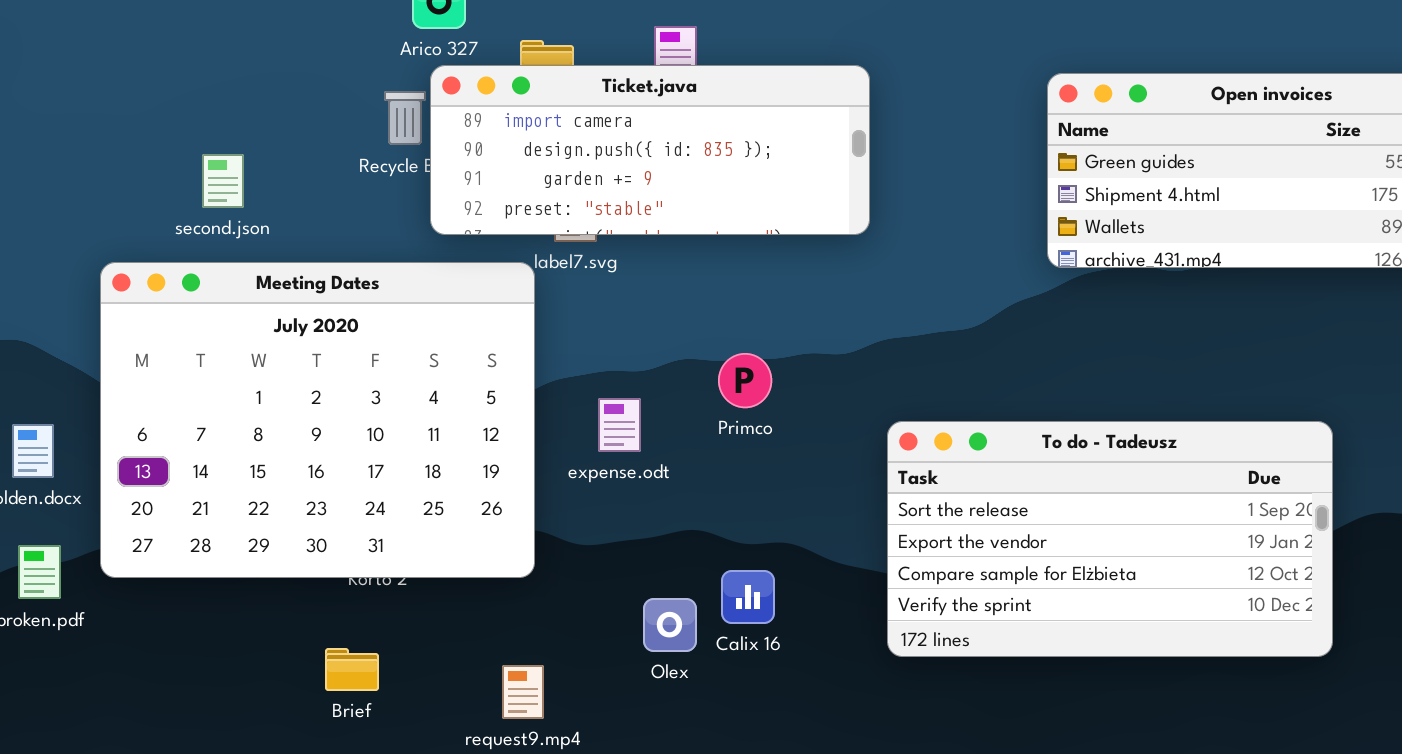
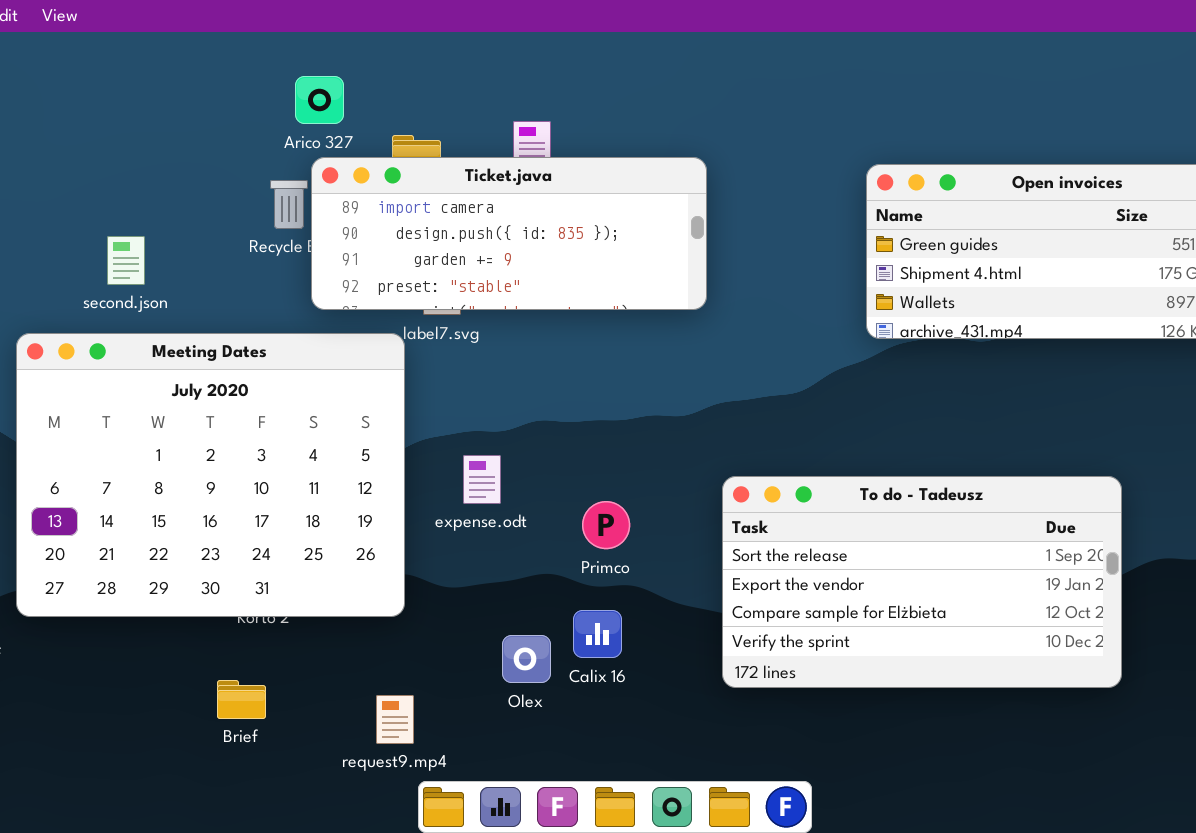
Primco: [718,353,772,408] -> [582,501,630,549], moved

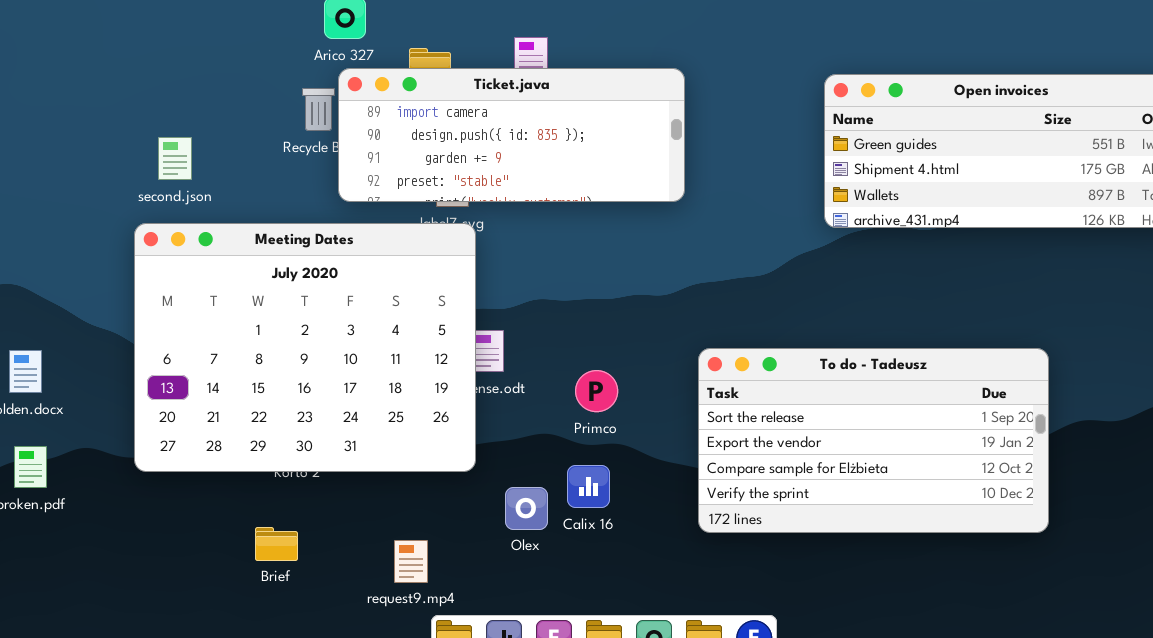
Meeting Dates: [16,333,405,617] -> [134,223,476,472], moved

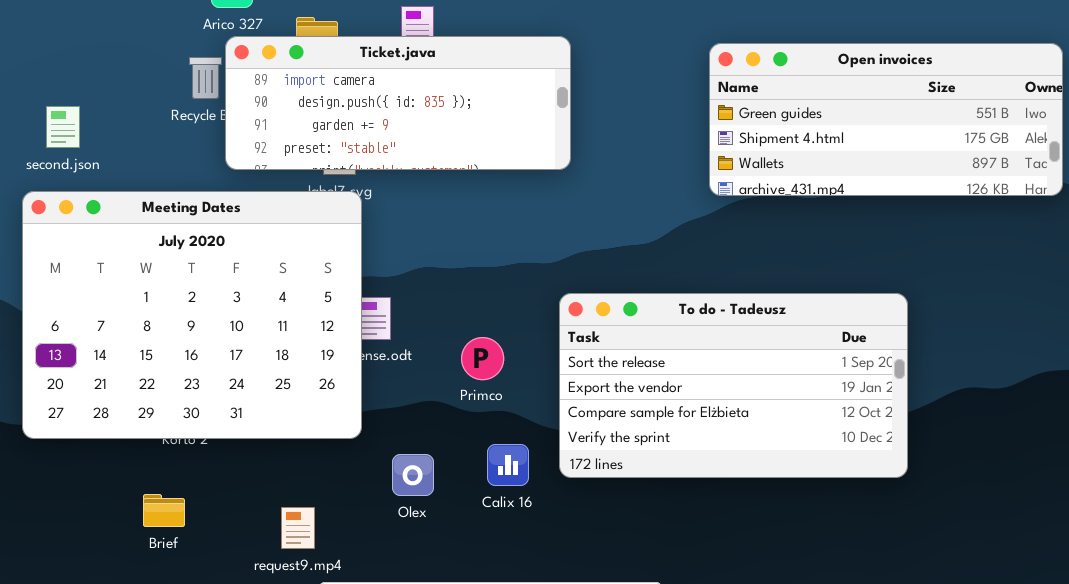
To do - Tadeusz: [698,348,1049,533] -> [559,293,908,478], moved
Calix 16: [567,465,610,508] -> [487,444,529,486], moved

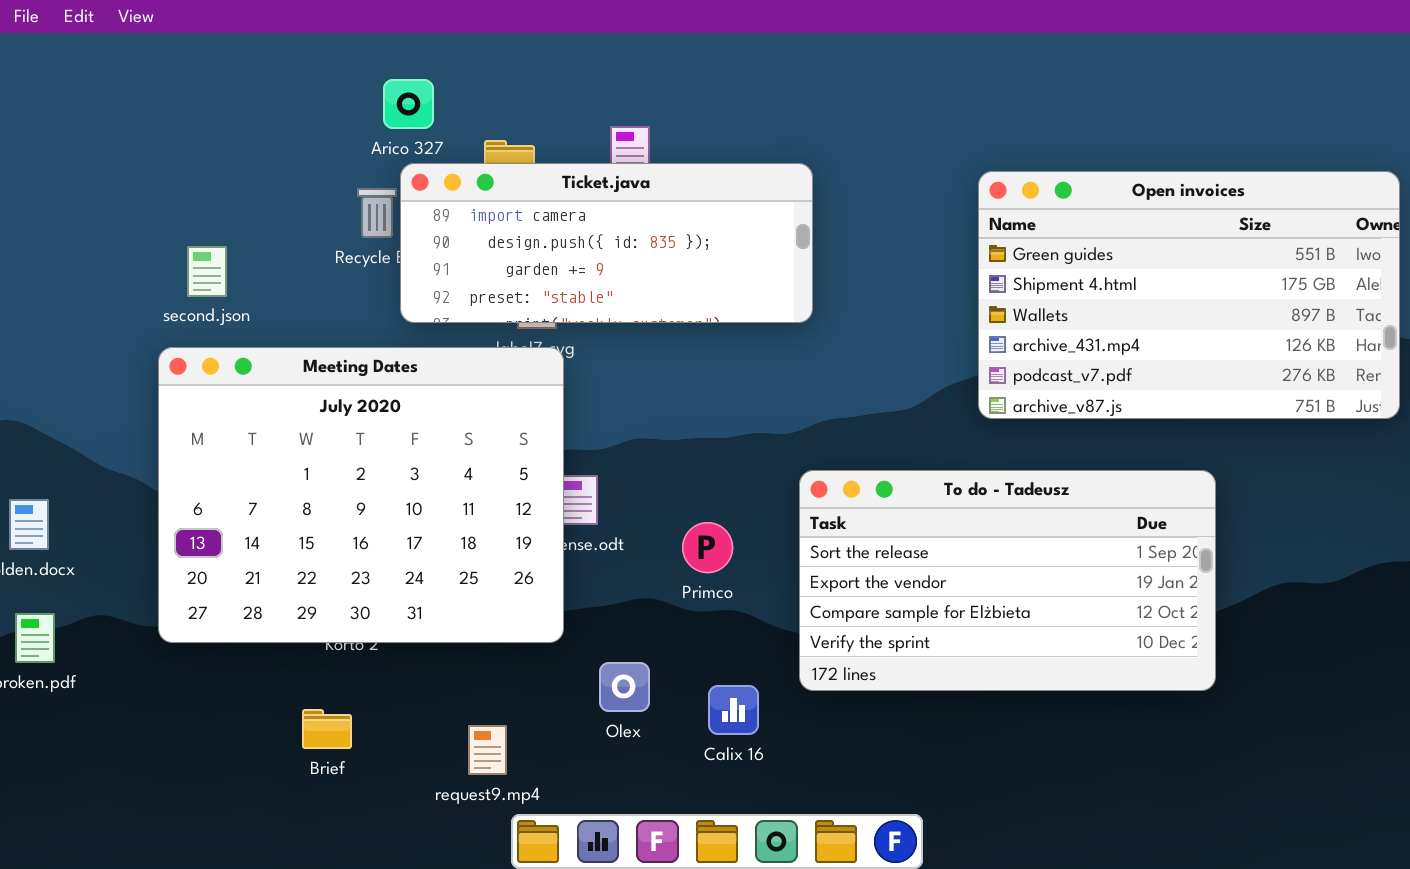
Open invoices: [709,43,1063,196] -> [978,171,1400,419], resized
Calix 16: [487,444,529,486] -> [708,685,759,735], moved

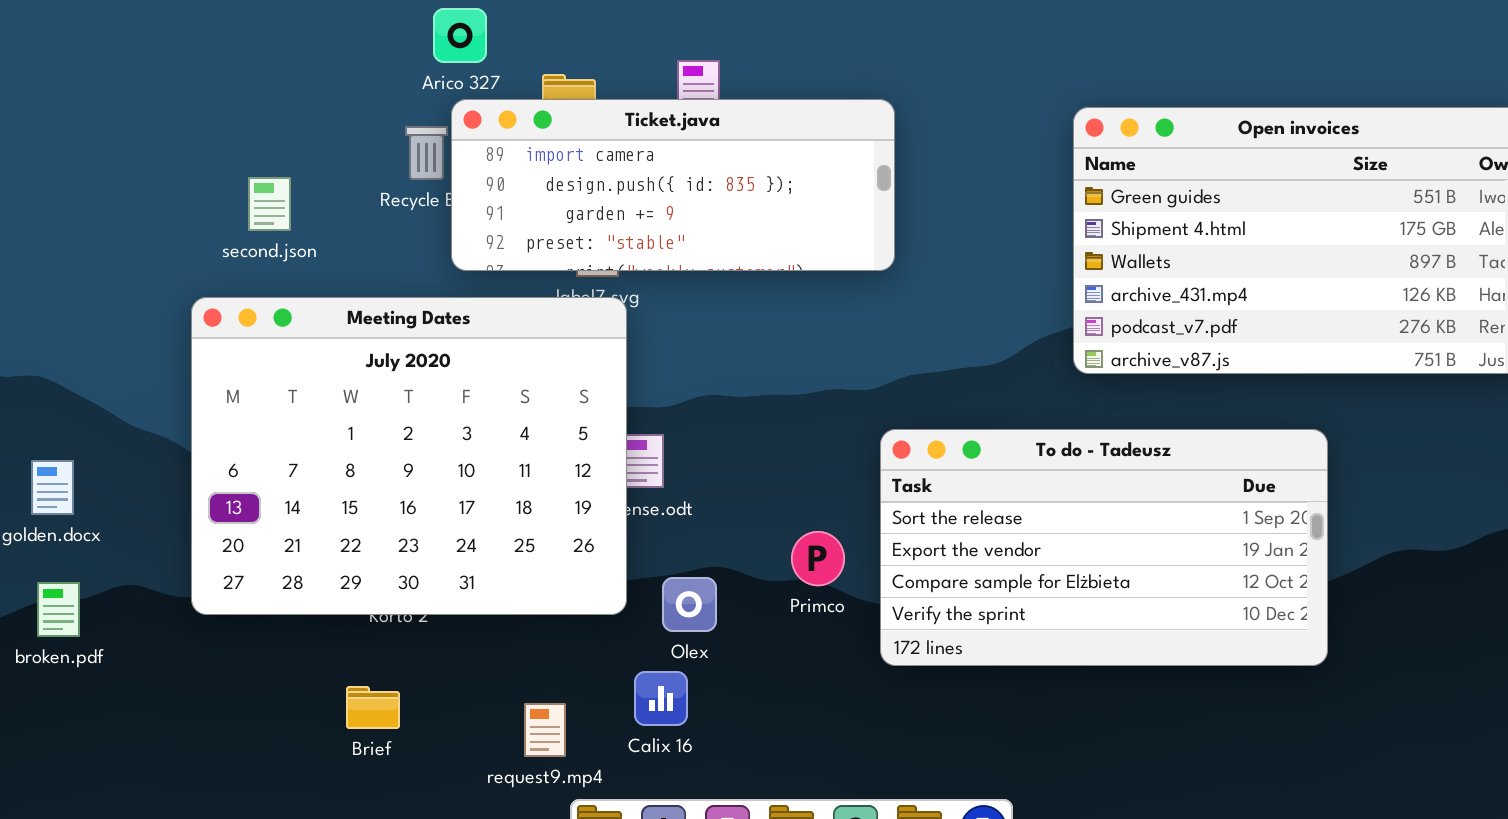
second.json: [187,246,227,297] -> [248,177,291,231], moved
Primco: [682,522,733,573] -> [791,531,845,586], moved
Olex: [599,662,650,712] -> [662,577,717,632], moved
Calix 16: [708,685,759,735] -> [634,671,688,726], moved

